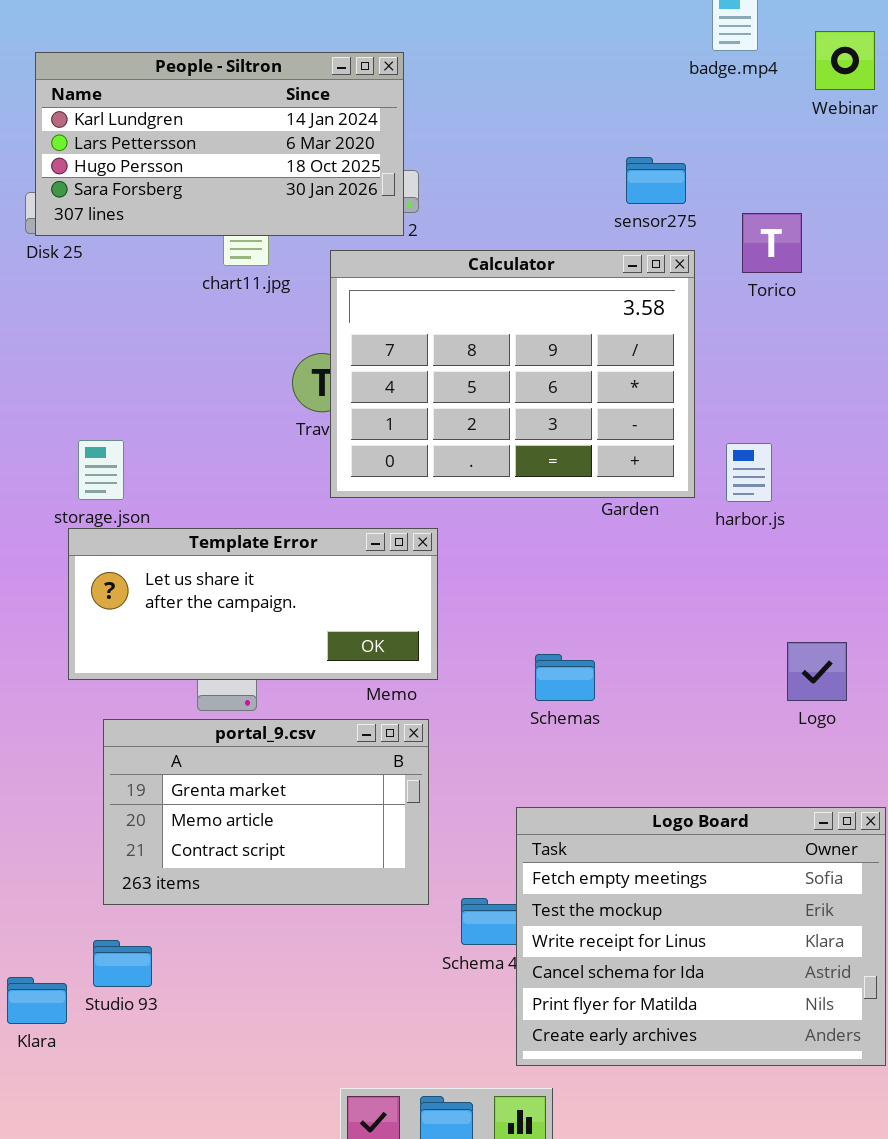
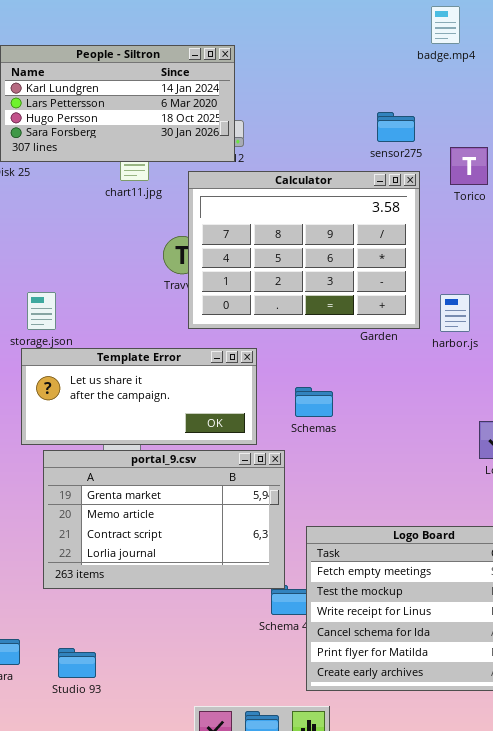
Schemas: [535,654,595,701] -> [295,387,333,417], moved
portal_9.csv: [103,719,429,905] -> [43,450,285,589], resized
Studio 93: [93,940,152,987] -> [58,648,96,678], moved

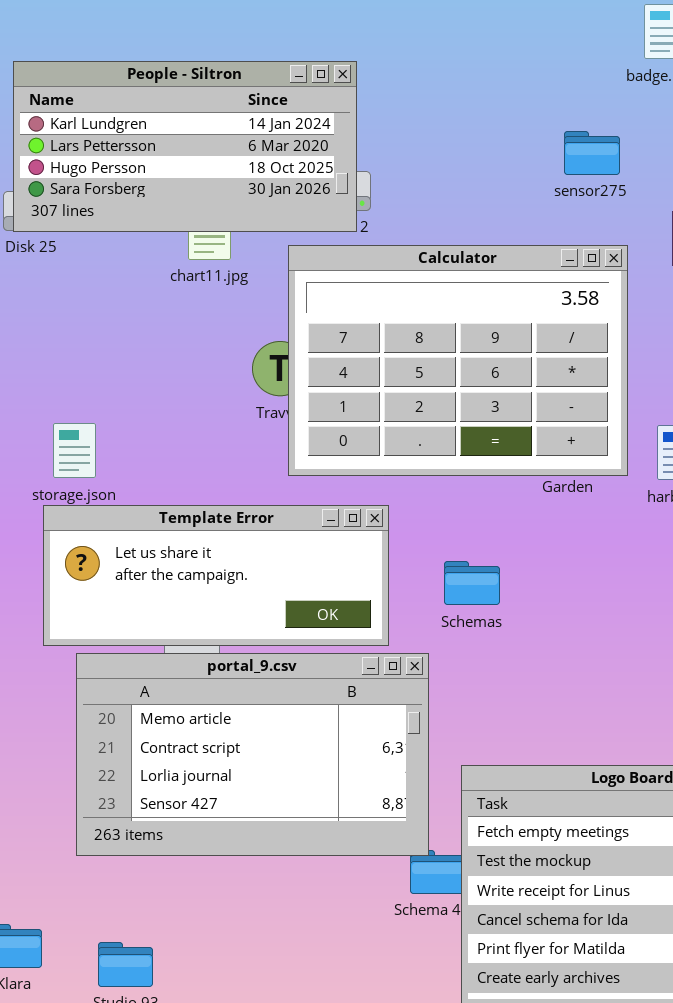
sensor275: [377,112,415,142] -> [564,131,620,175], moved
portal_9.csv: [43,450,285,589] -> [76,653,429,856], scrolled down 1 row

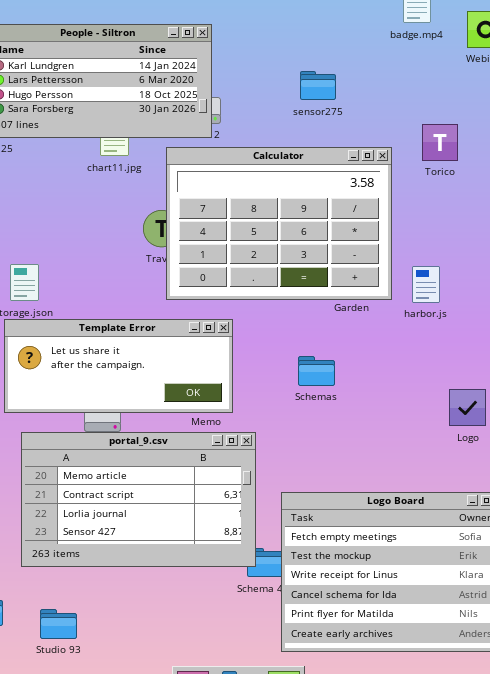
sensor275: [564,131,620,175] -> [300,71,336,100], moved
Schemas: [444,561,500,605] -> [298,356,335,386], moved
portal_9.csv: [76,653,429,856] -> [21,432,256,567], moved

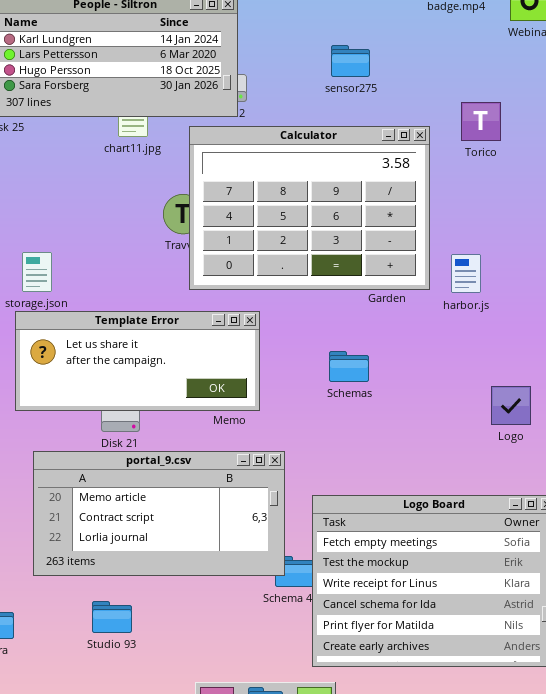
portal_9.csv: [21,432,256,567] -> [33,451,285,576], resized
Studio 93: [40,609,77,639] -> [92,601,132,633], moved

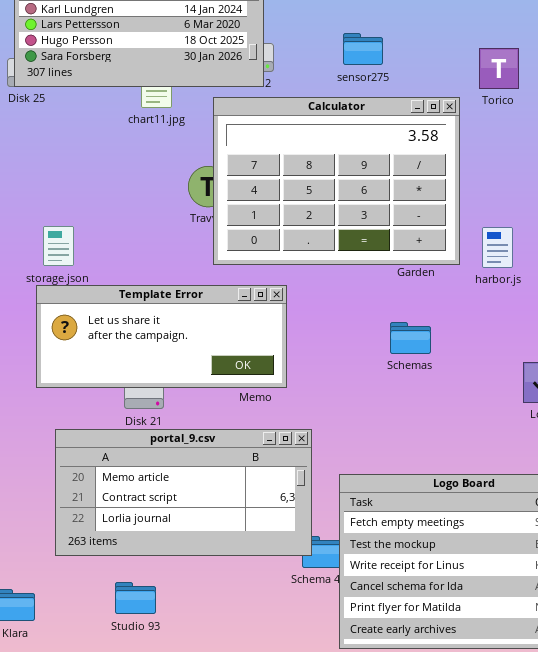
sensor275: [331,45,370,77] -> [343,33,383,65], moved
Torico: [461,102,501,141] -> [479,48,519,89], moved
Schemas: [329,351,369,382] -> [390,322,431,354], moved

